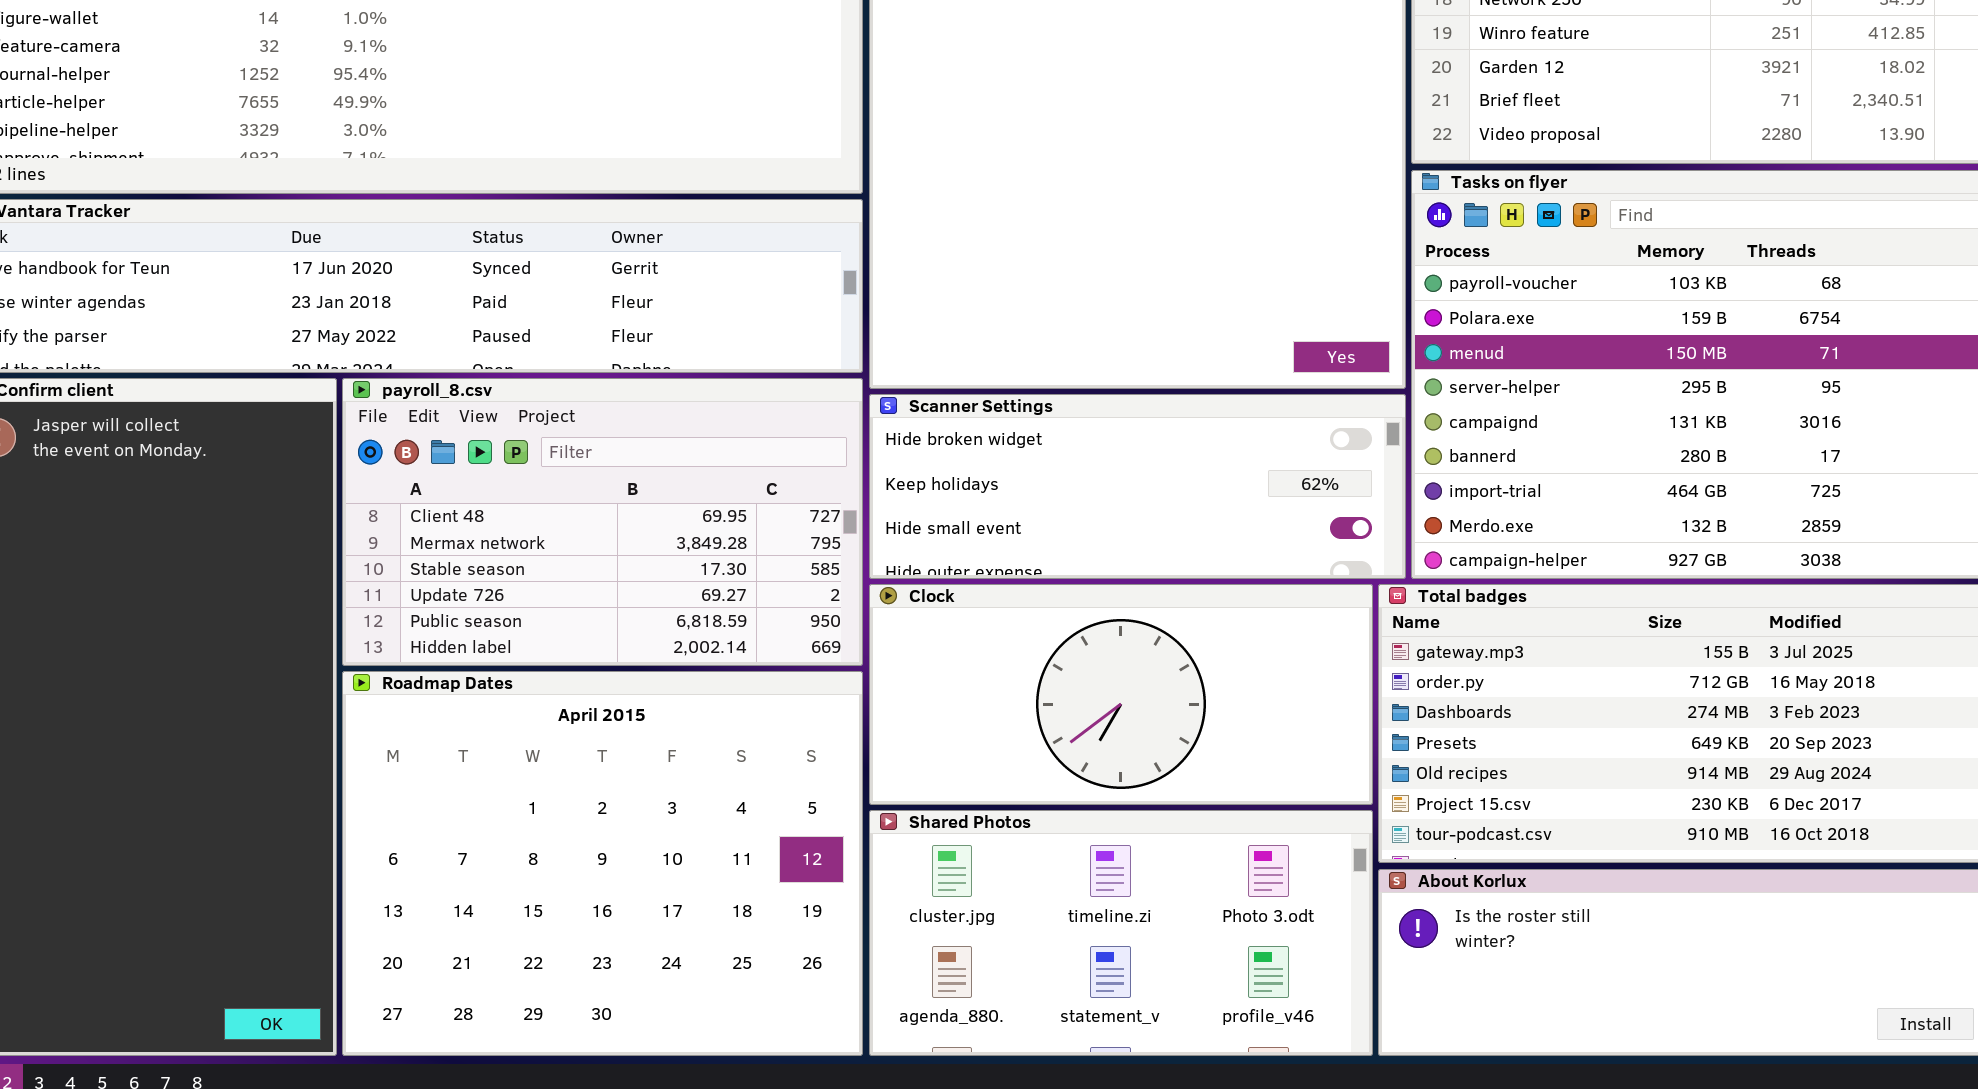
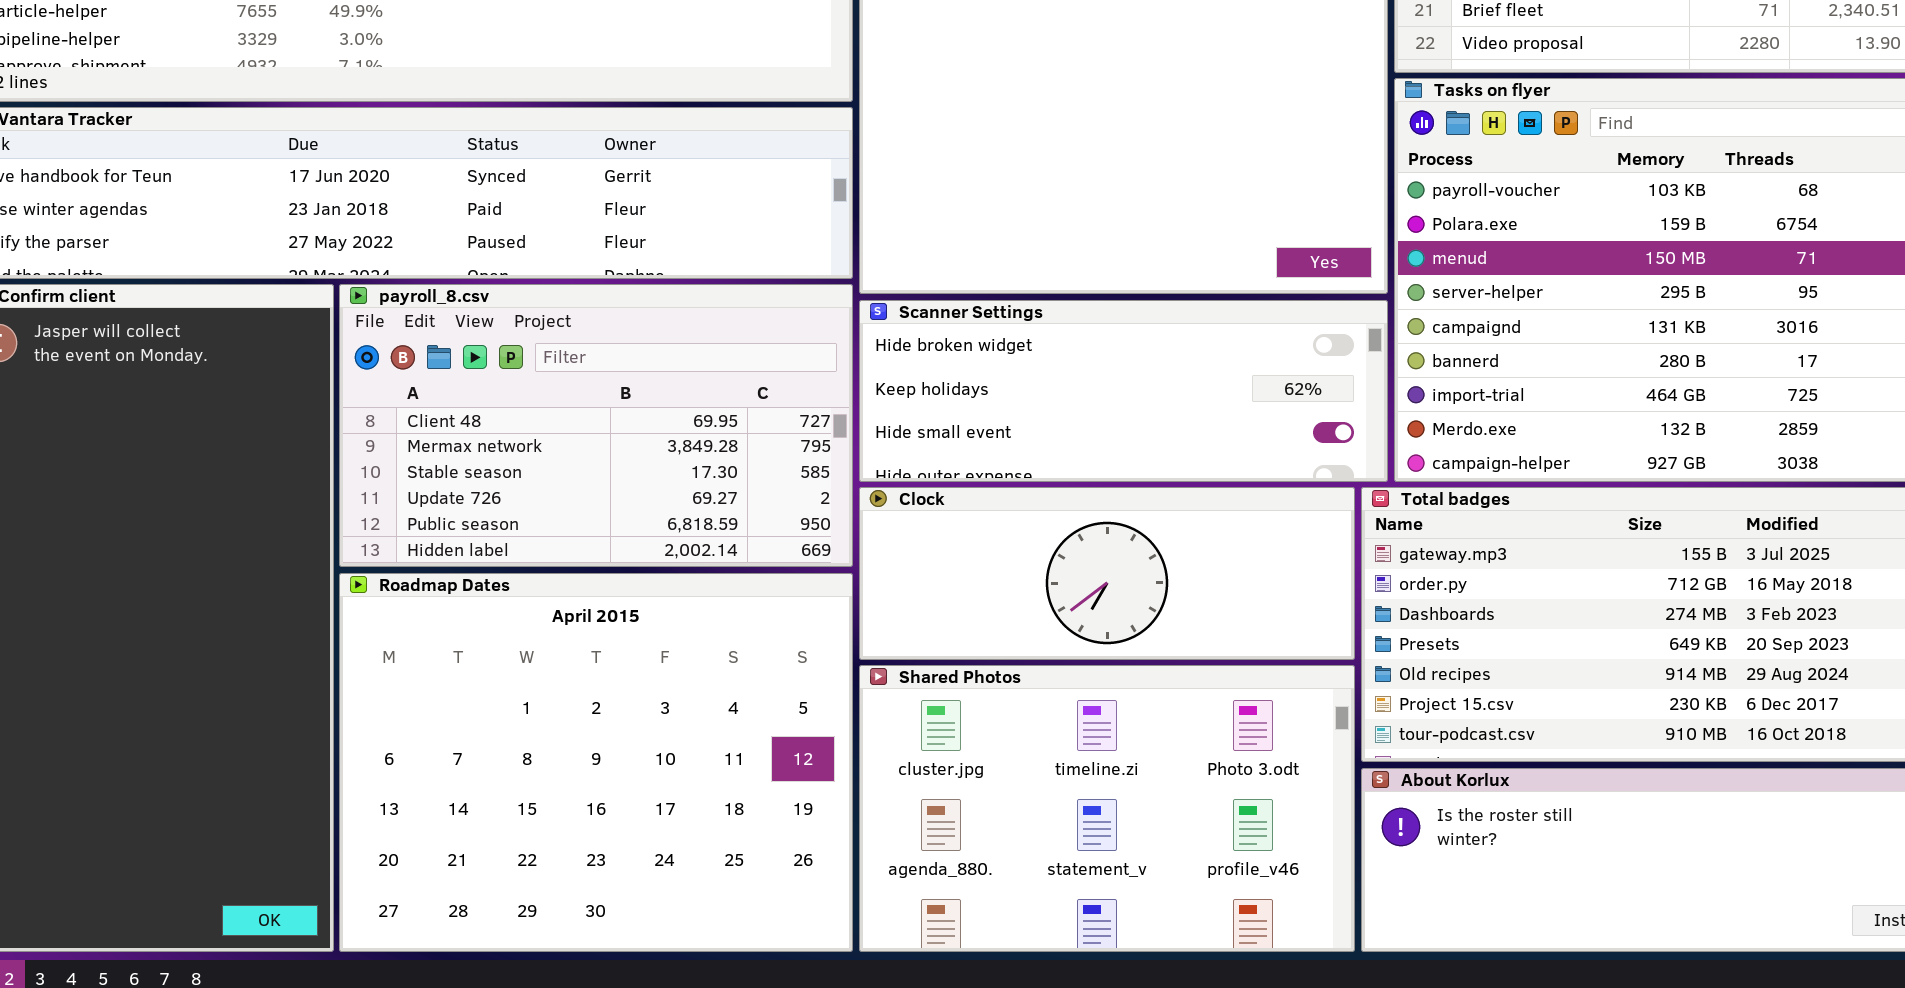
Clock: [869,584,1373,805] -> [859,487,1355,660], resized
Shared Photos: [869,810,1373,1056] -> [859,665,1355,952], resized

